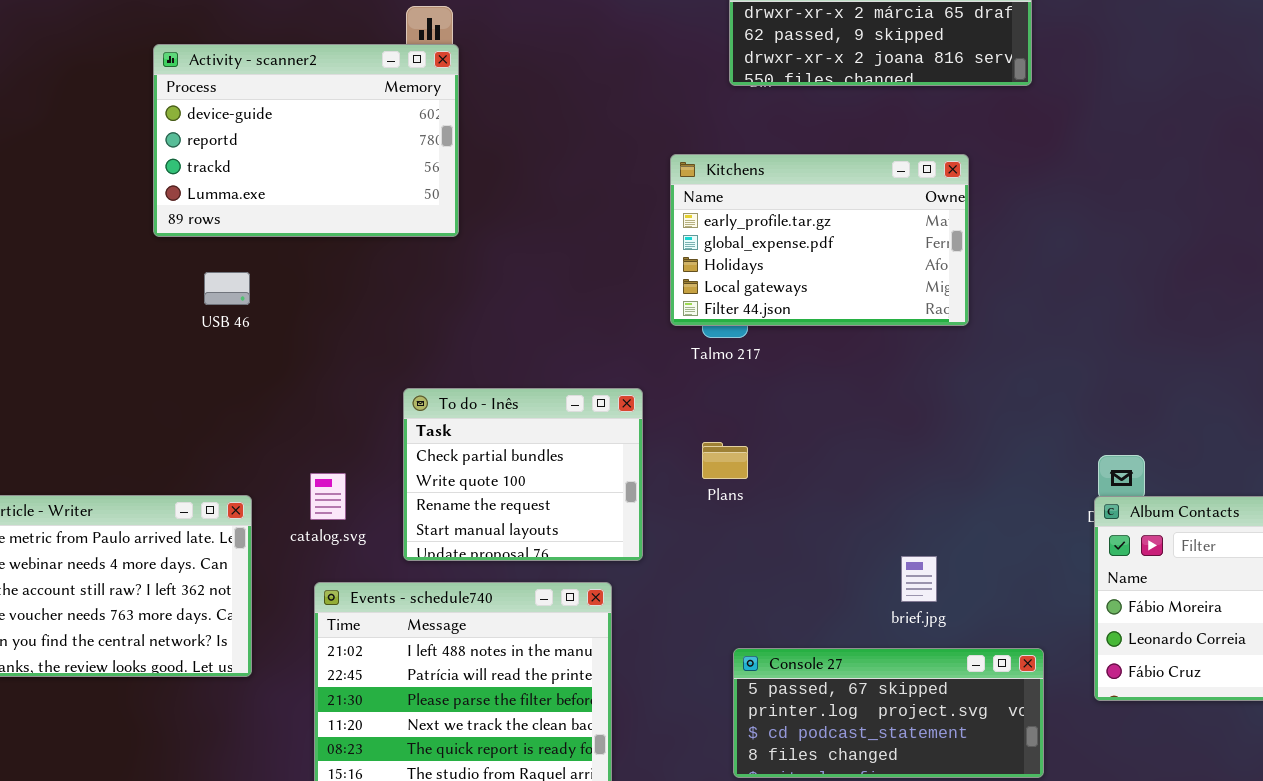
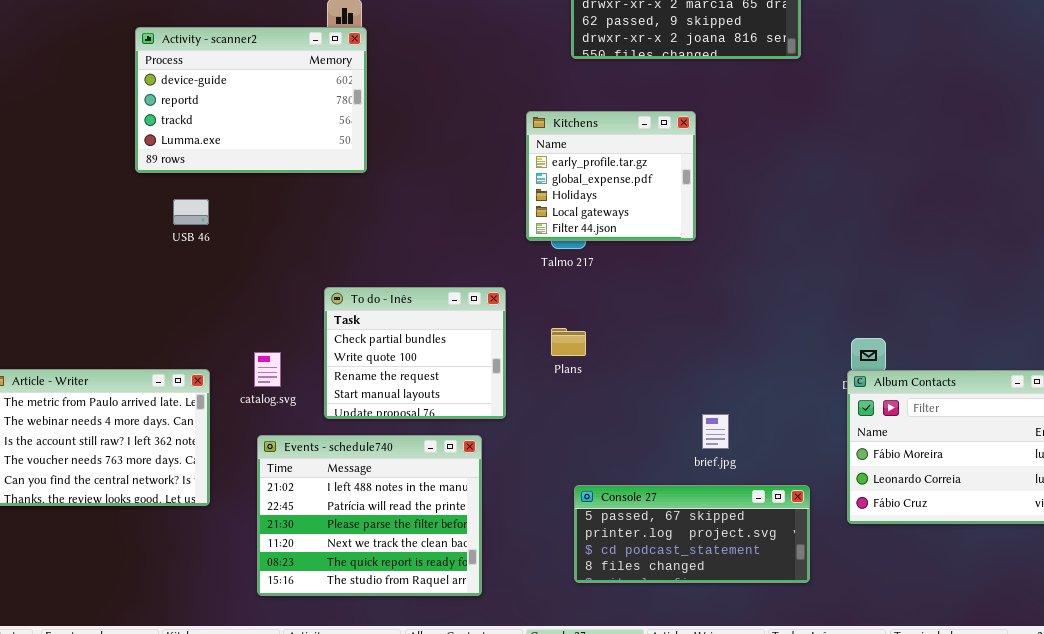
Kitchens: [670,154,969,326] -> [526,111,696,241], resized

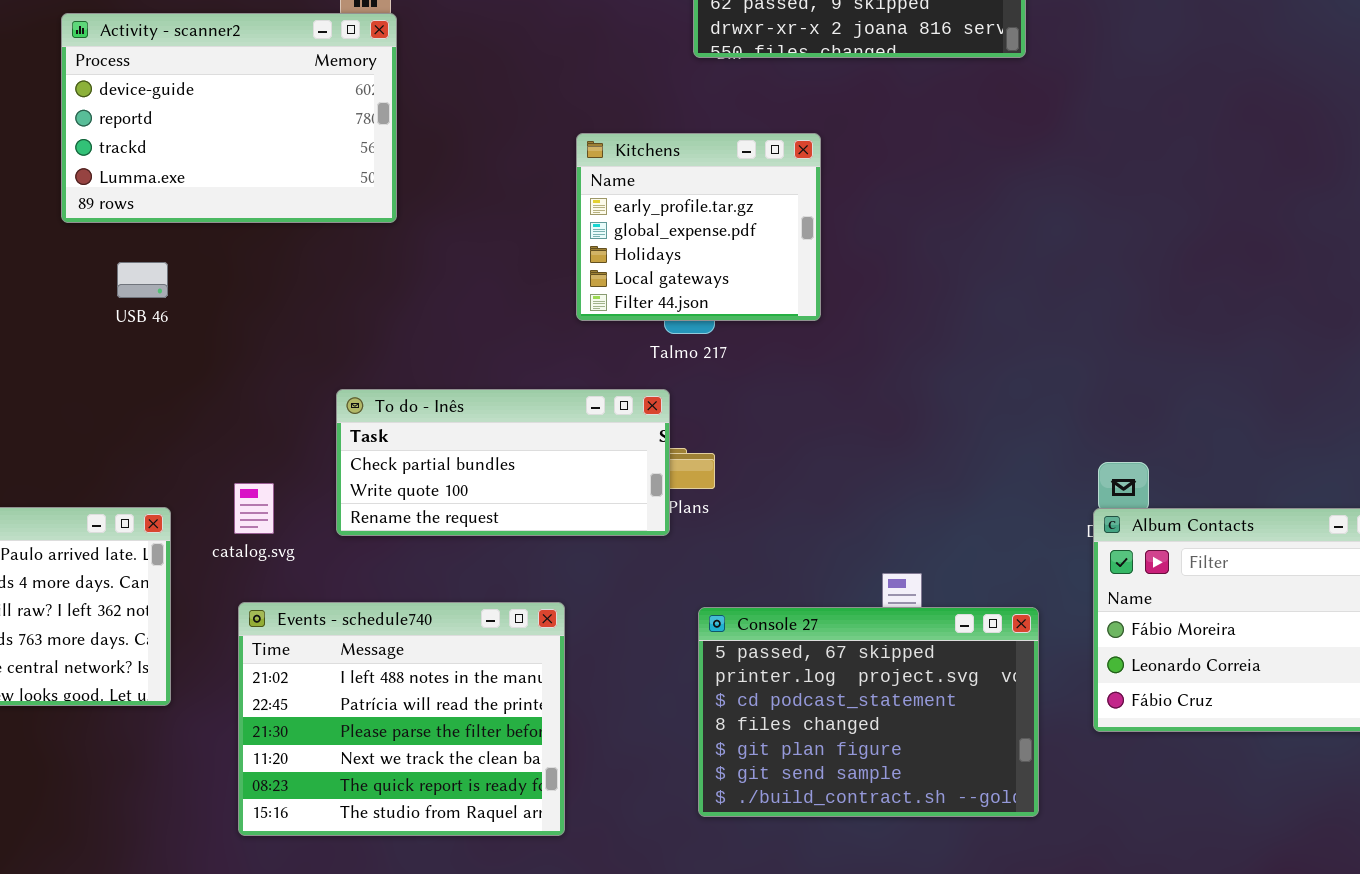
Kitchens: [526,111,696,241] -> [576,133,821,321], moved
To do - Inês: [324,287,506,419] -> [336,389,670,536], resized
Console 27: [574,485,810,583] -> [698,607,1039,817], resized

